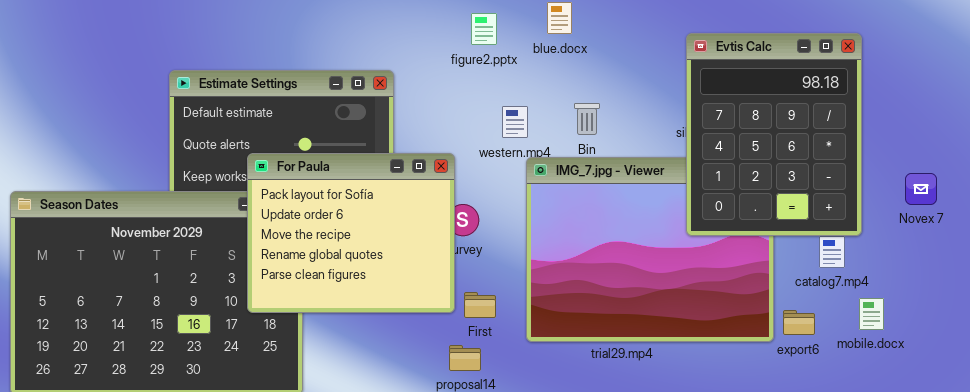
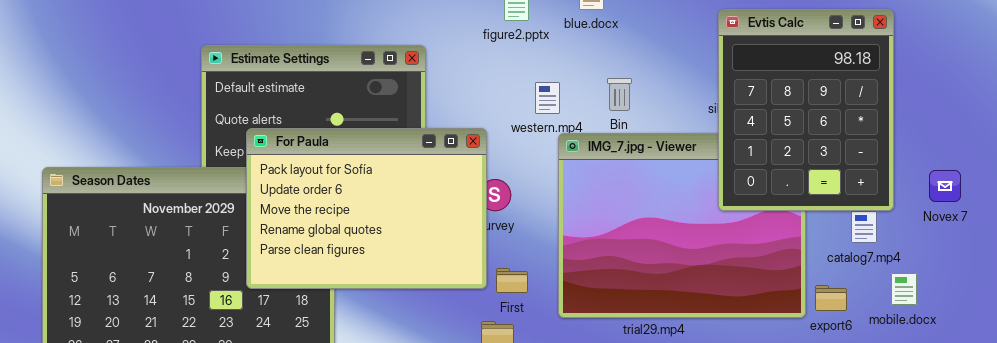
For Paula: [247,153,455,313] -> [246,128,487,289], resized
Novex 7: [905,173,937,205] -> [929,170,961,202], moved

